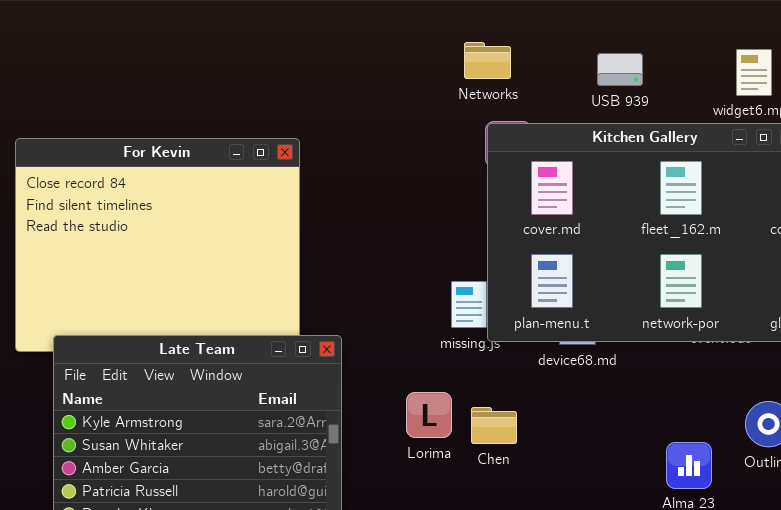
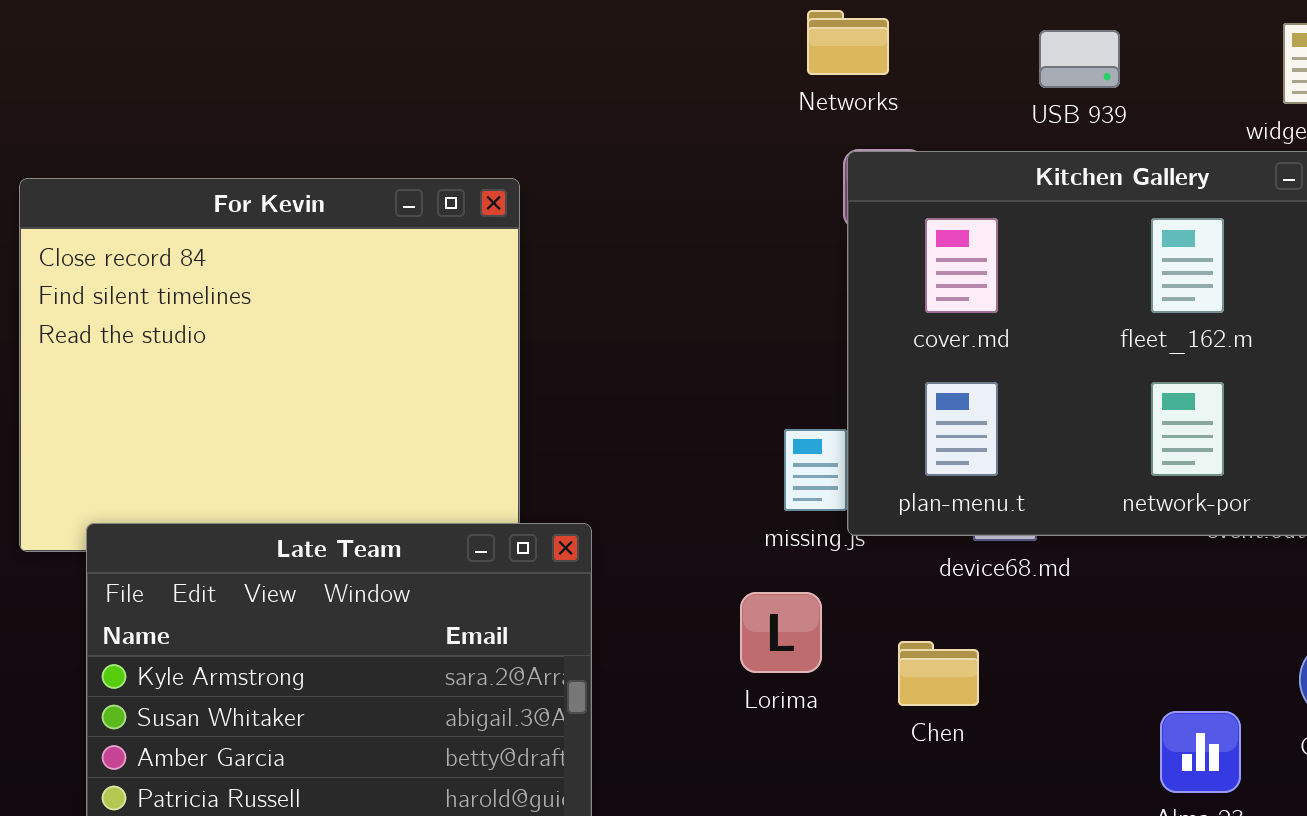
Lorima: [406,392,452,438] -> [740,592,822,673], moved
Chen: [471,407,517,444] -> [898,641,979,706], moved

